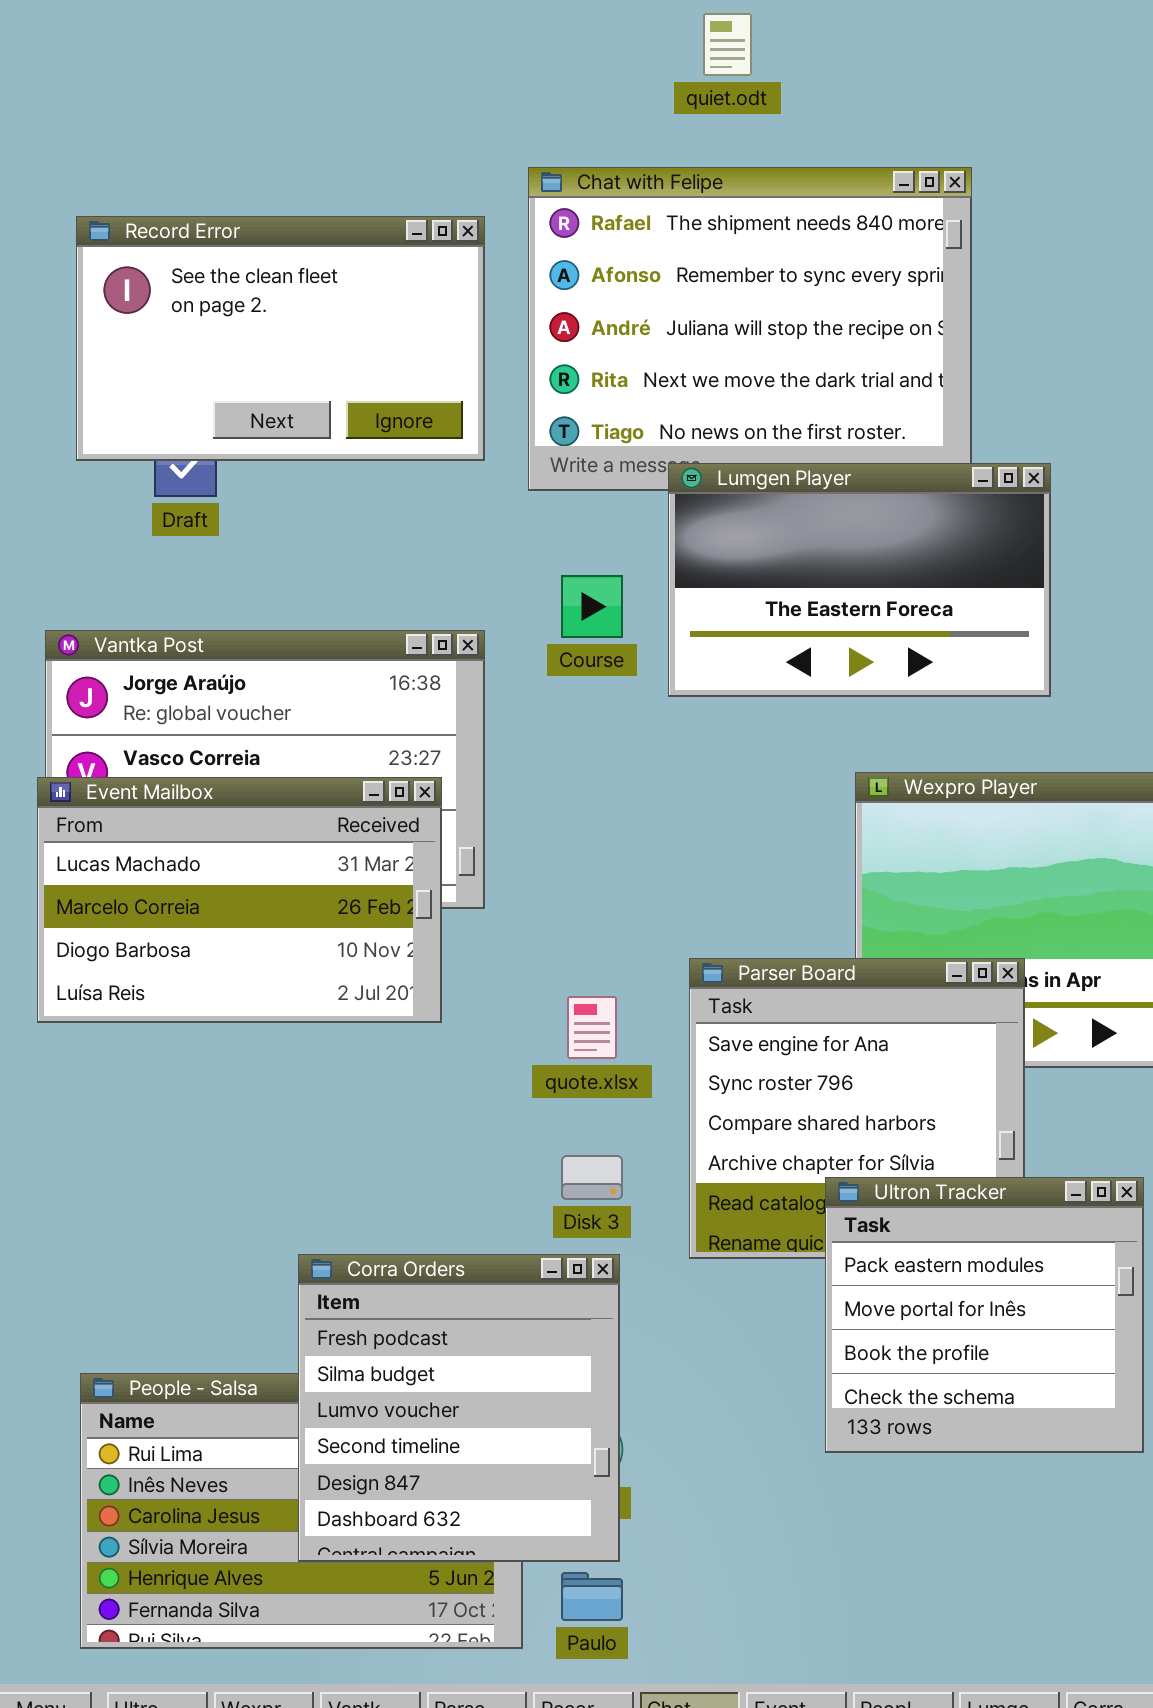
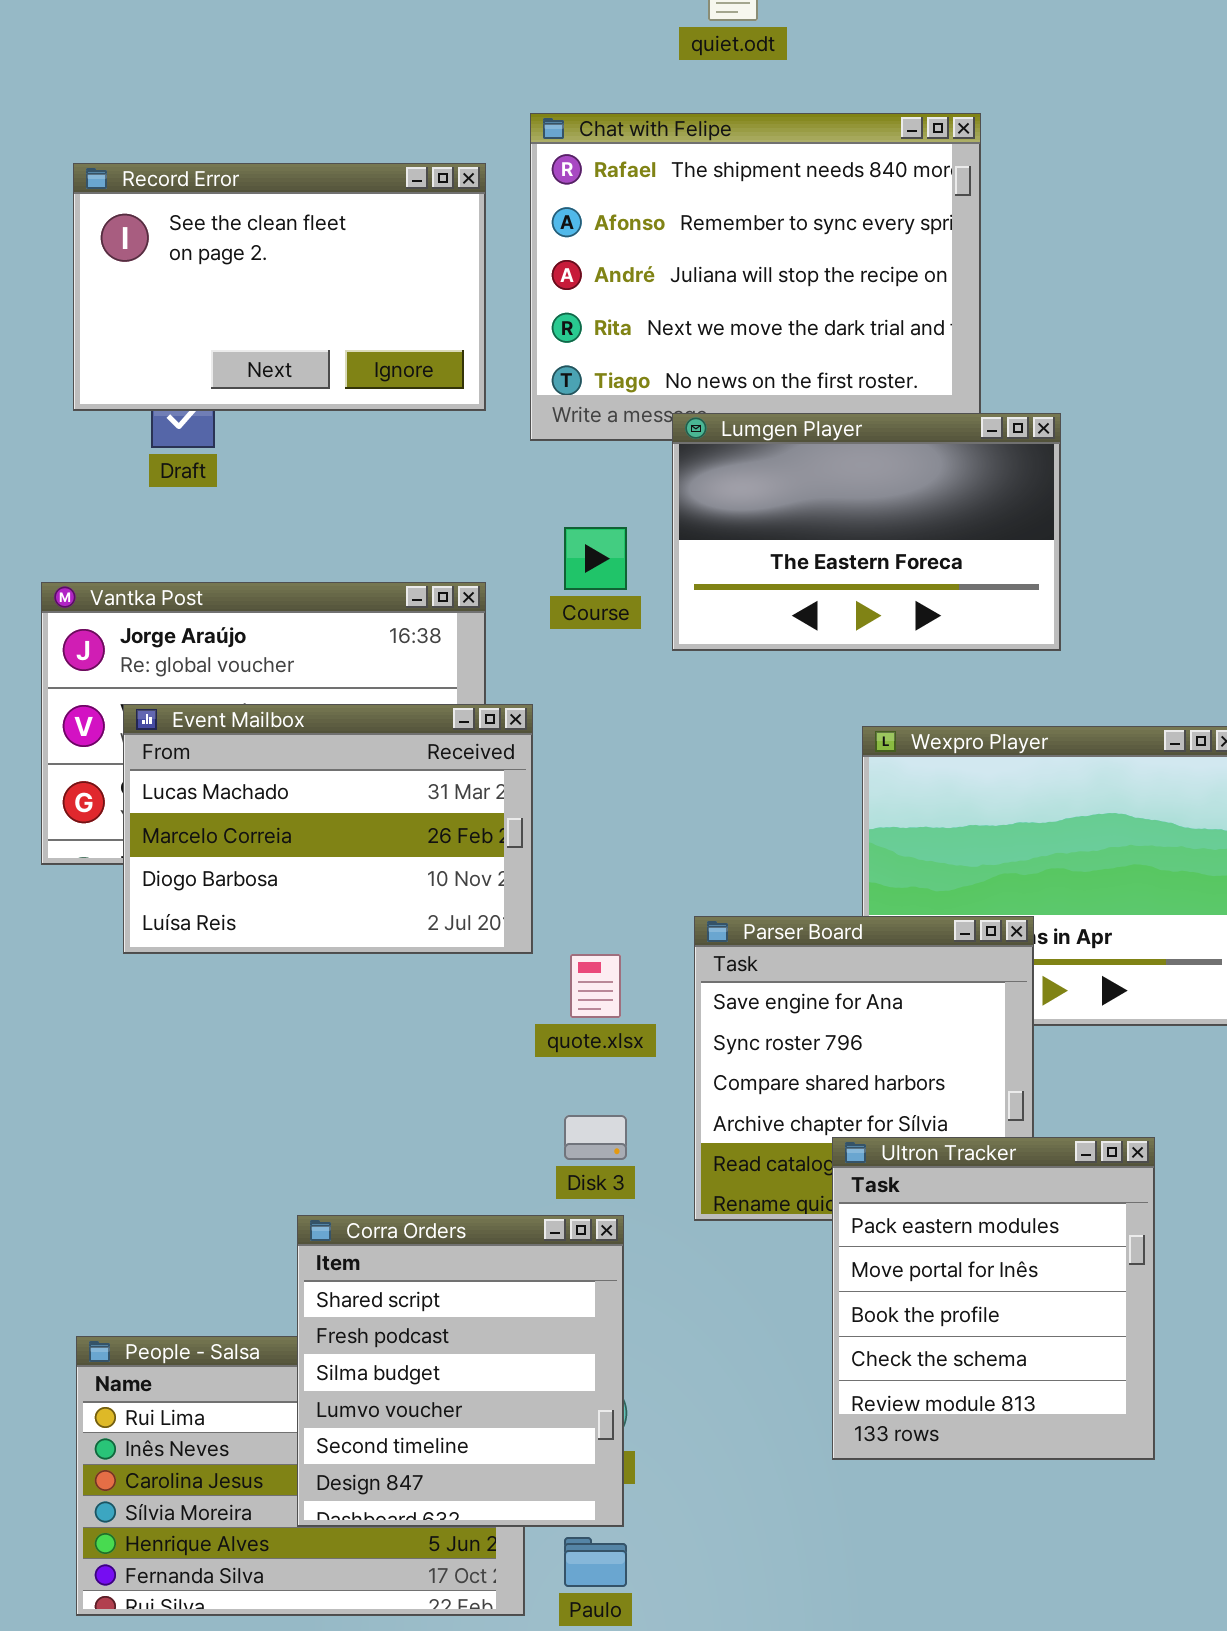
Event Mailbox: [37,777,442,1023] -> [123,704,533,954], moved
Ultron Tracker: [825,1177,1144,1453] -> [832,1137,1155,1460], resized
Corra Orders: [298,1254,620,1562] -> [297,1215,624,1527], scrolled up 1 row

